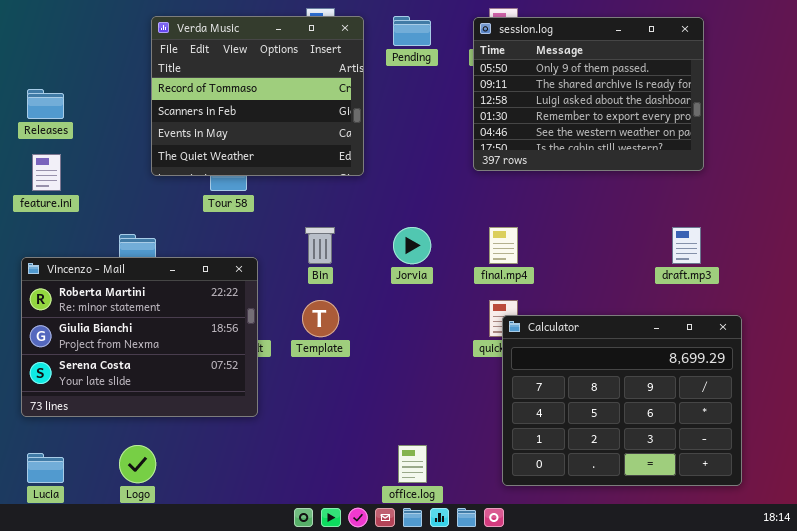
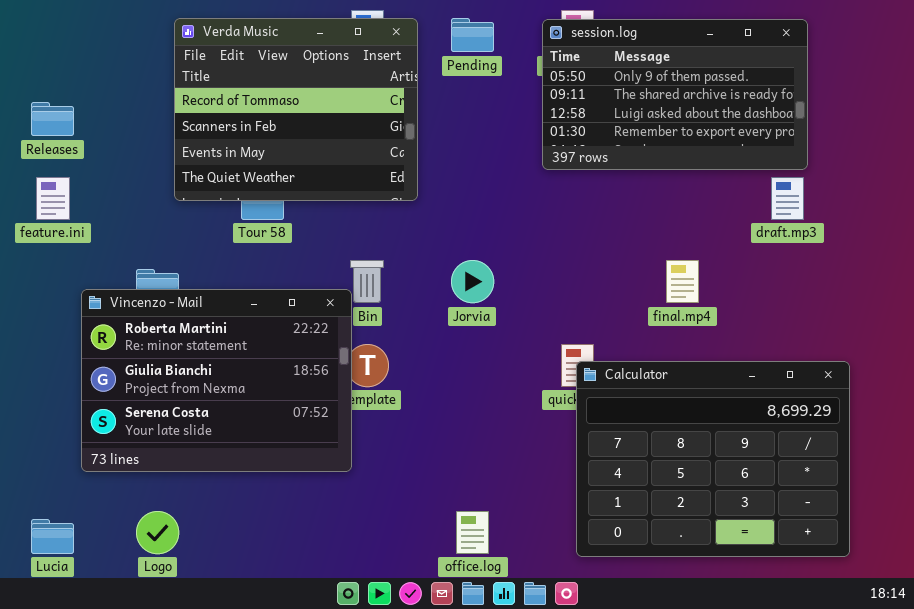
session.log: [473,17,704,171] -> [542,19,808,170], resized
final.mp4: [489,227,518,264] -> [666,260,699,303], moved
draft.mp3: [672,227,701,264] -> [771,177,804,220], moved
Vincenzo - Mail: [21,257,258,417] -> [81,289,352,472], moved

